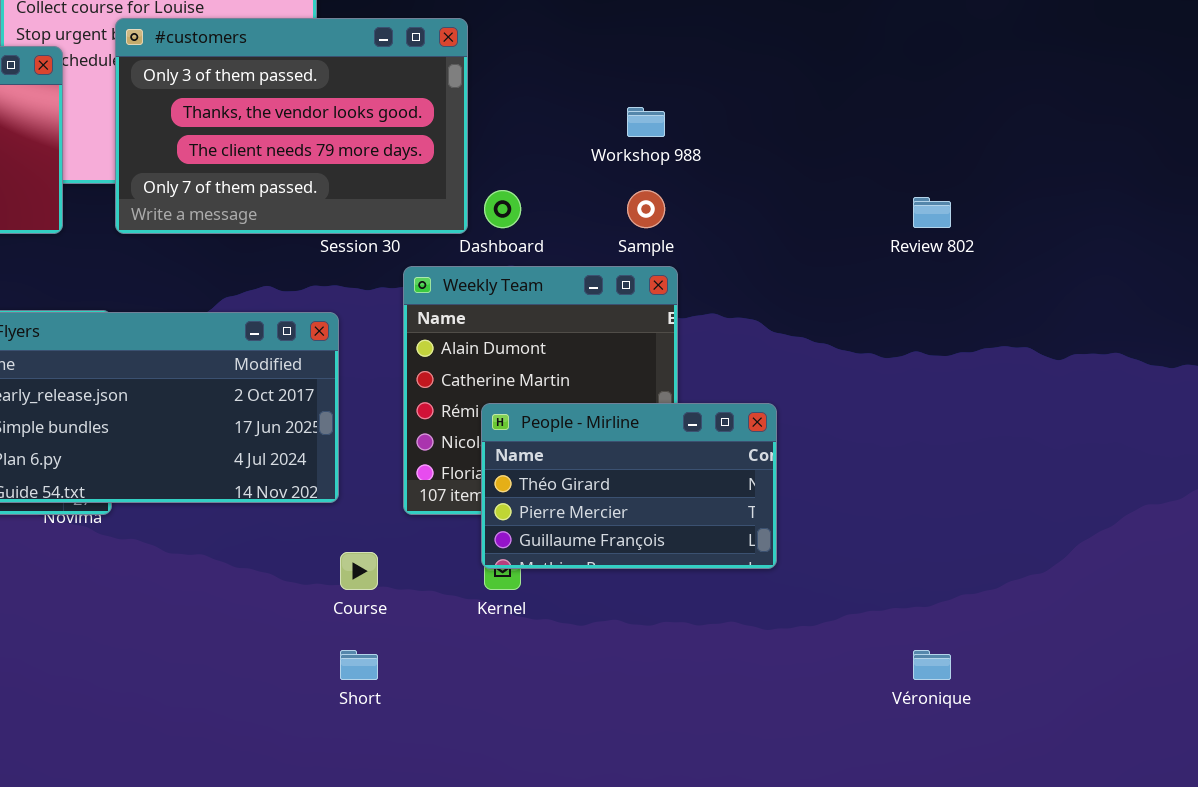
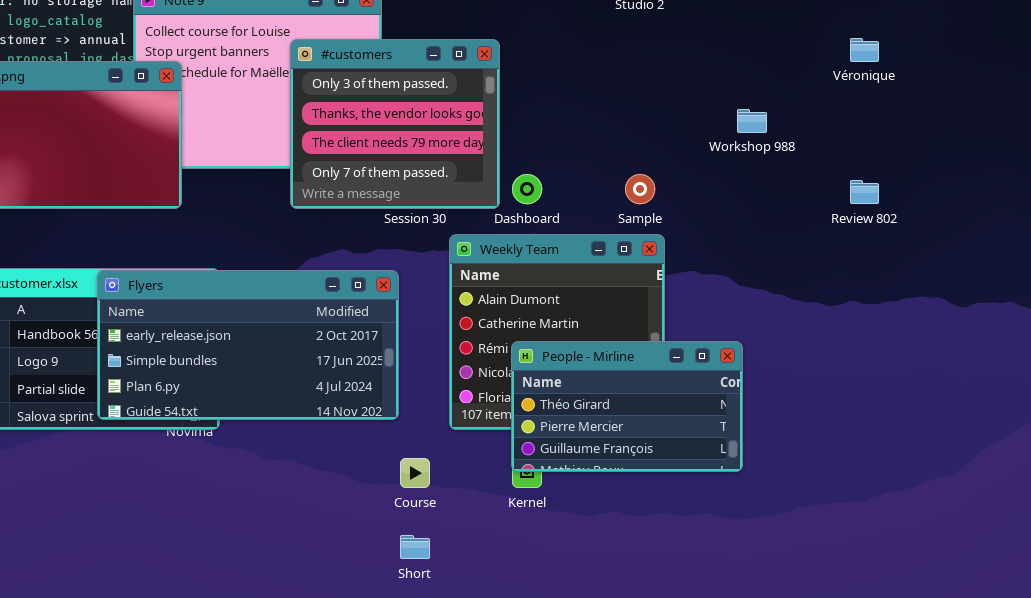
#customers: [115,18,468,234] -> [290,39,500,209], resized
Workshop 988: [627,107,665,137] -> [737,109,767,133], moved
Véronique: [913,650,951,680] -> [850,38,879,62], moved

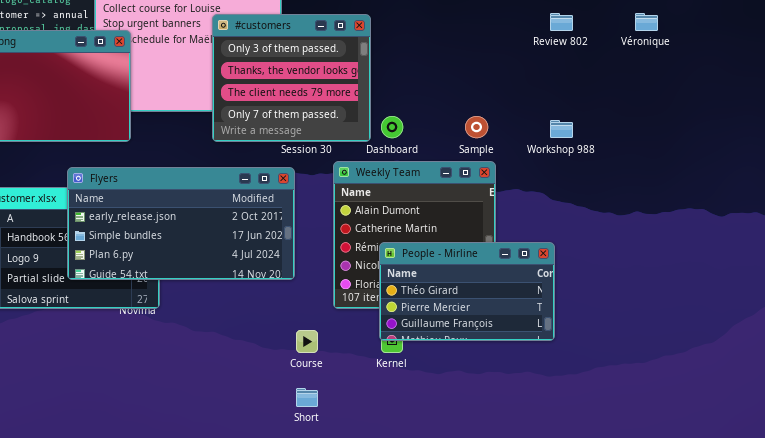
Workshop 988: [737,109,767,133] -> [550,120,573,138], moved
Review 802: [850,180,879,204] -> [550,13,573,31], moved
Flyers: [97,270,399,420] -> [67,167,295,280], moved

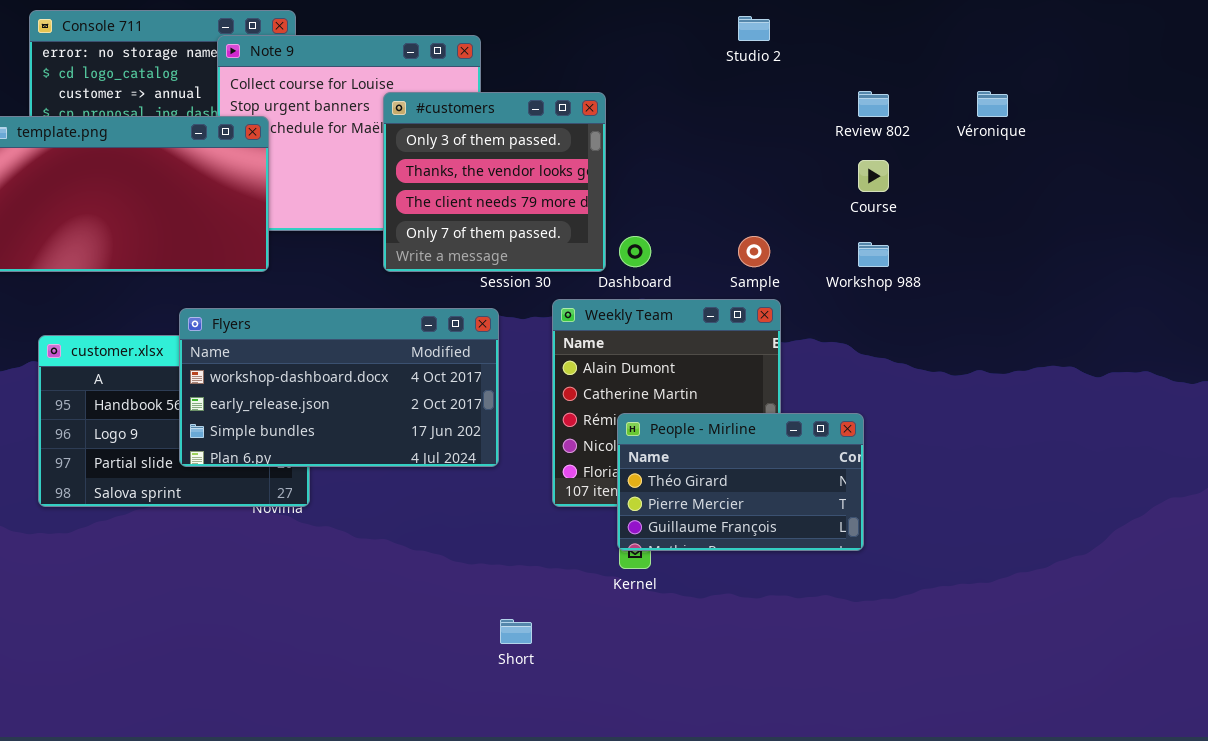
Flyers: [67,167,295,280] -> [179,308,499,467], scrolled up 1 row
Course: [296,330,318,353] -> [858,160,889,192], moved

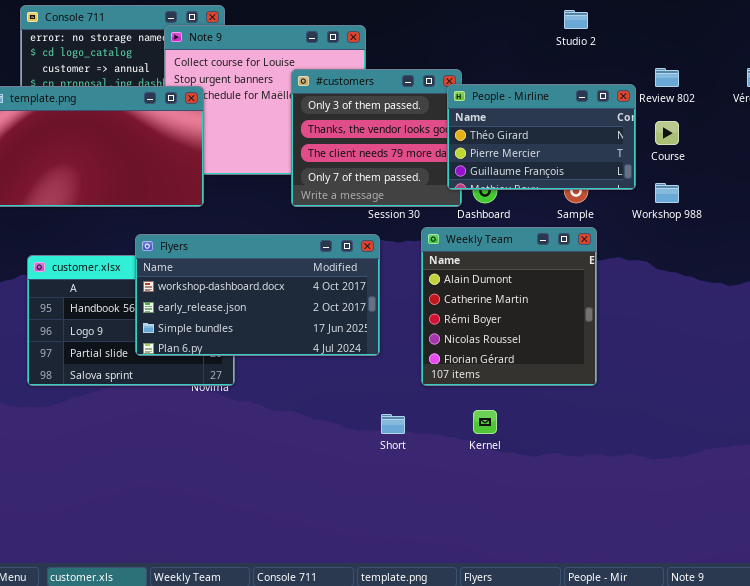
People - Mirline: [617,413,864,551] -> [447,84,636,190], moved
Short: [500,619,532,644] -> [381,414,405,434], moved

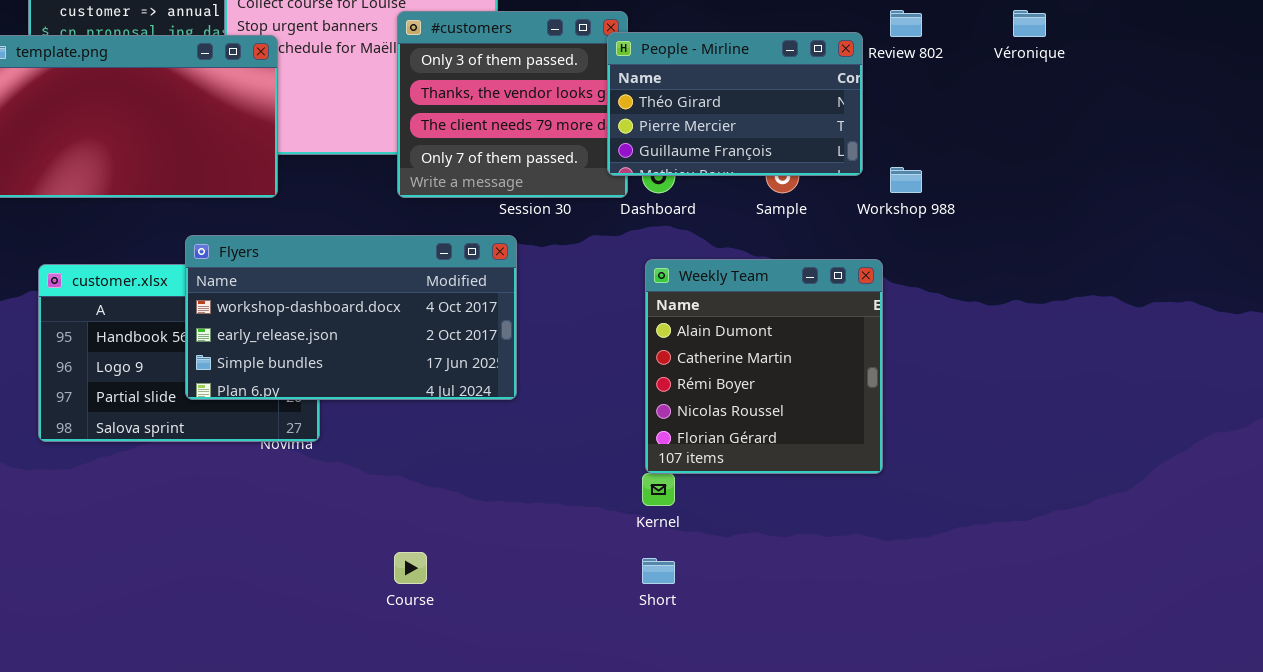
Course: [655,121,679,145] -> [394,552,427,584], moved
Weekly Team: [421,227,597,386] -> [645,259,883,474], moved
Short: [381,414,405,434] -> [642,558,675,584], moved

